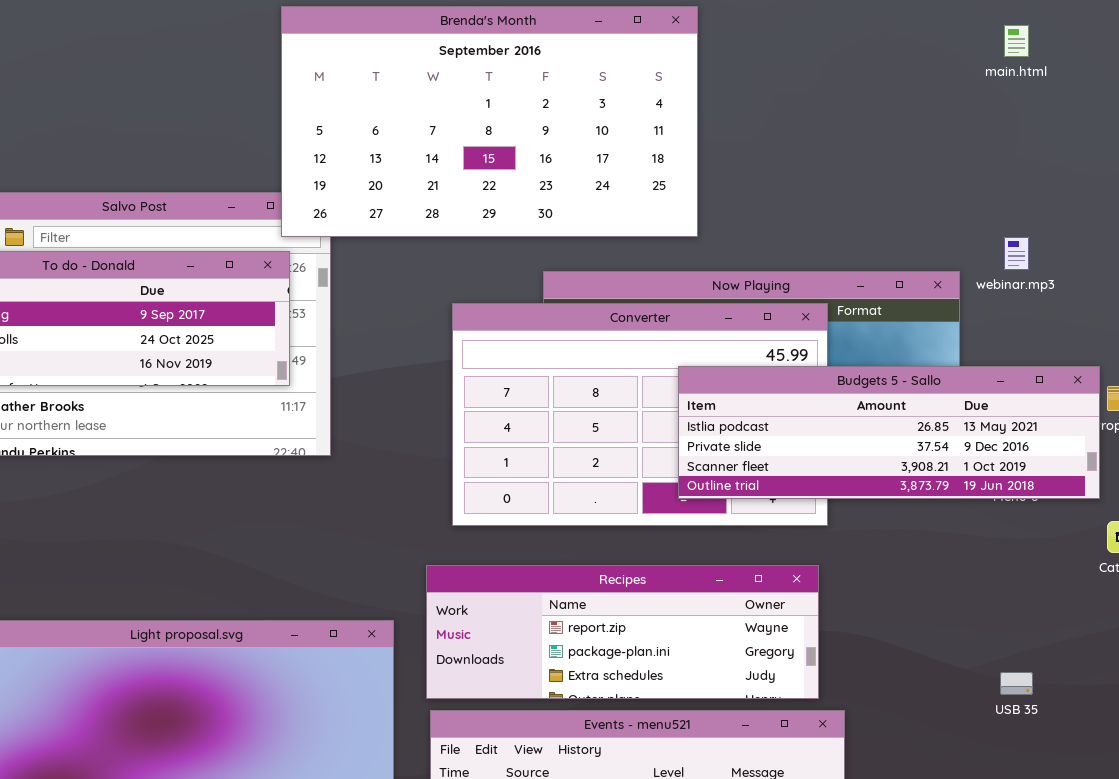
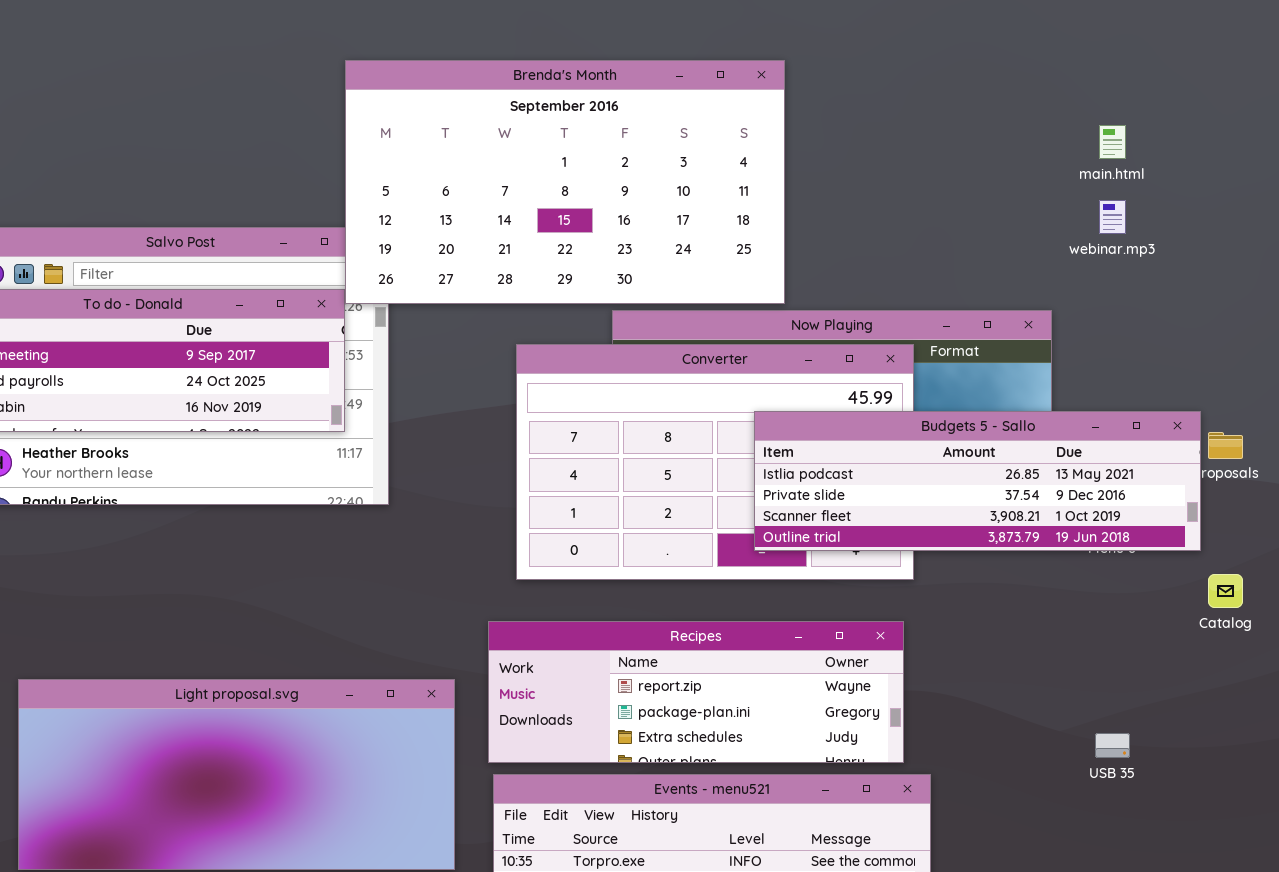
Brenda's Month: [281,6,698,237] -> [345,60,785,304], moved
main.html: [1004,25,1029,57] -> [1099,125,1126,159], moved
webinar.mp3: [1004,237,1029,270] -> [1099,200,1126,234], moved

